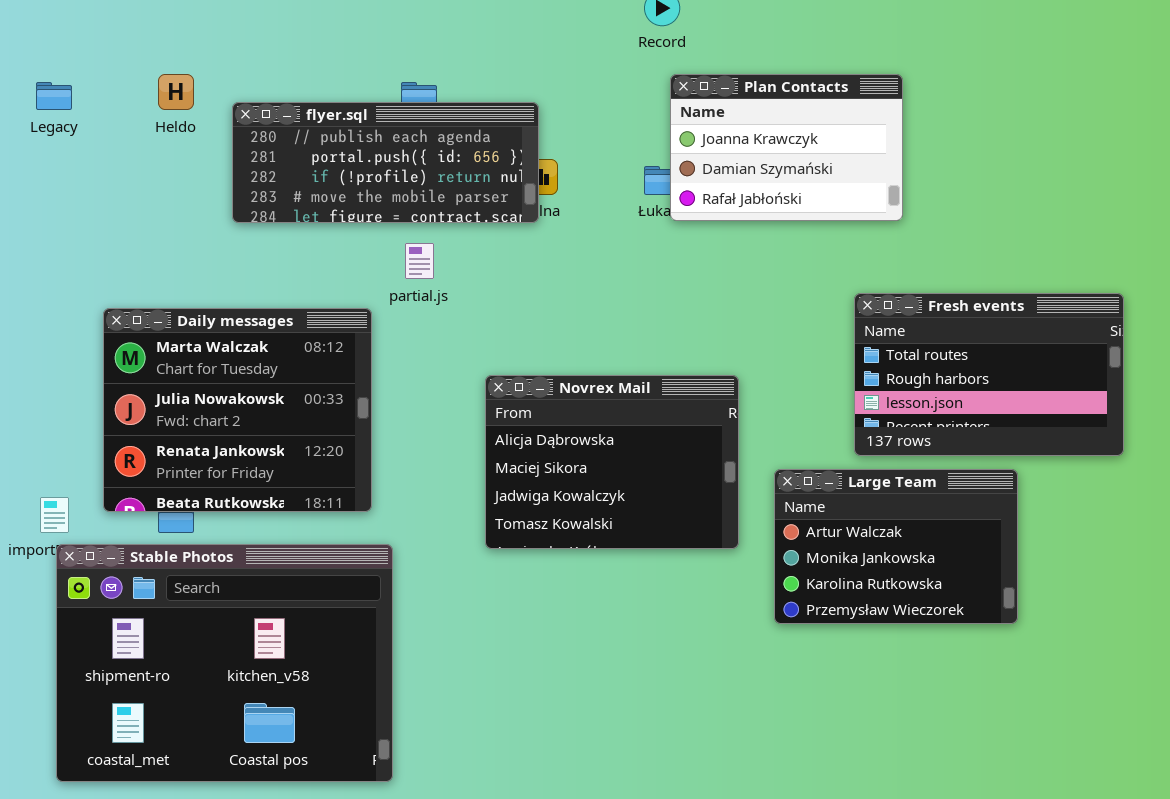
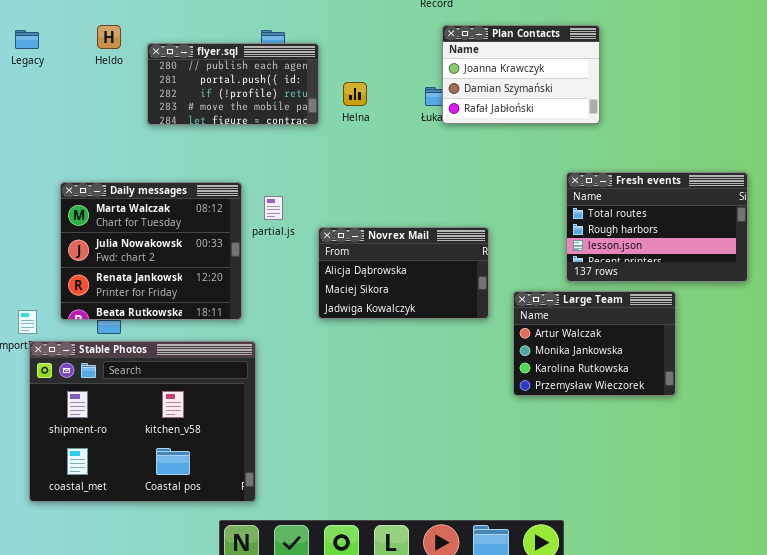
flyer.sql: [232,102,539,223] -> [147,43,319,125], resized
partial.js: [405,243,434,279] -> [264,196,283,220], moved
Novrex Mail: [485,375,739,549] -> [318,227,489,319], resized

